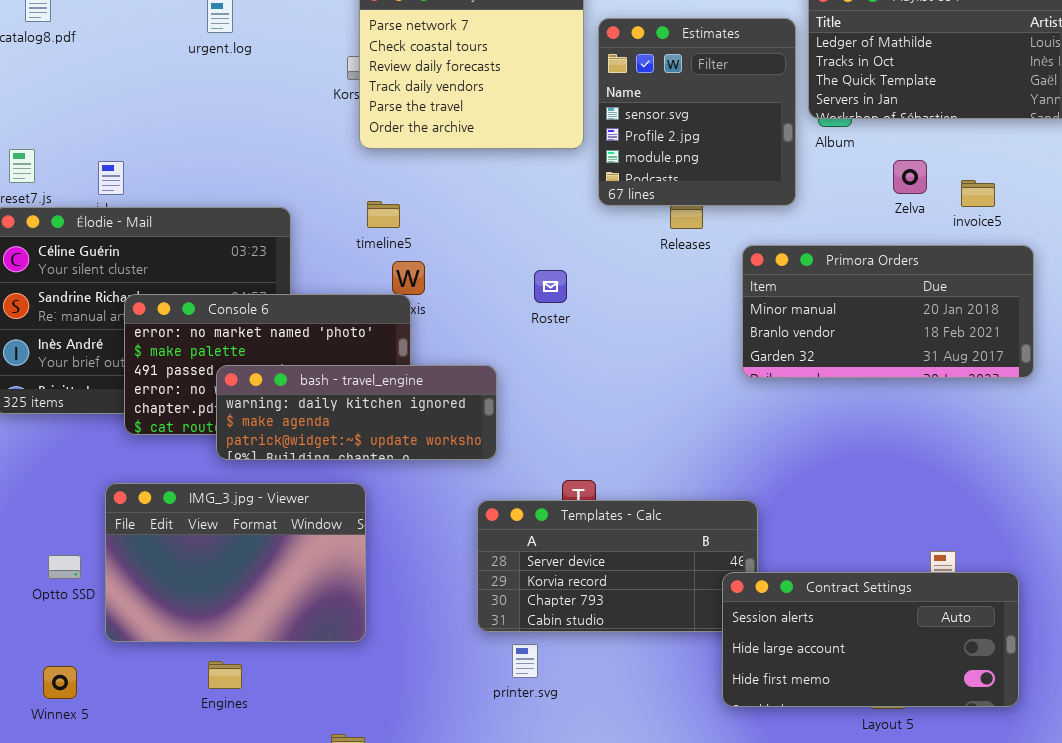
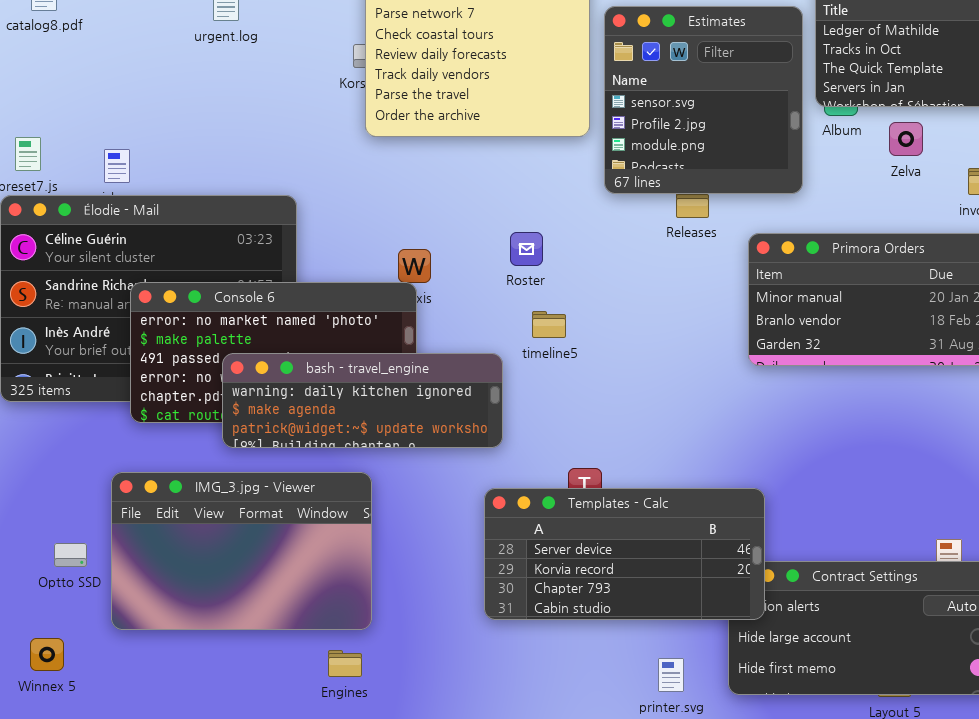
Zelva: [893,160,927,194] -> [889,122,923,156], moved
timeline5: [367,201,400,228] -> [532,311,566,338], moved
Roster: [534,270,567,303] -> [510,232,543,266], moved
Templates - Calc: [477,500,758,632] -> [484,488,765,620], raised
printer.svg: [512,644,538,678] -> [658,658,684,692], moved
Engines: [208,661,242,689] -> [328,650,362,677], moved
Winnex 5: [43,666,77,699] -> [30,638,64,671], moved

